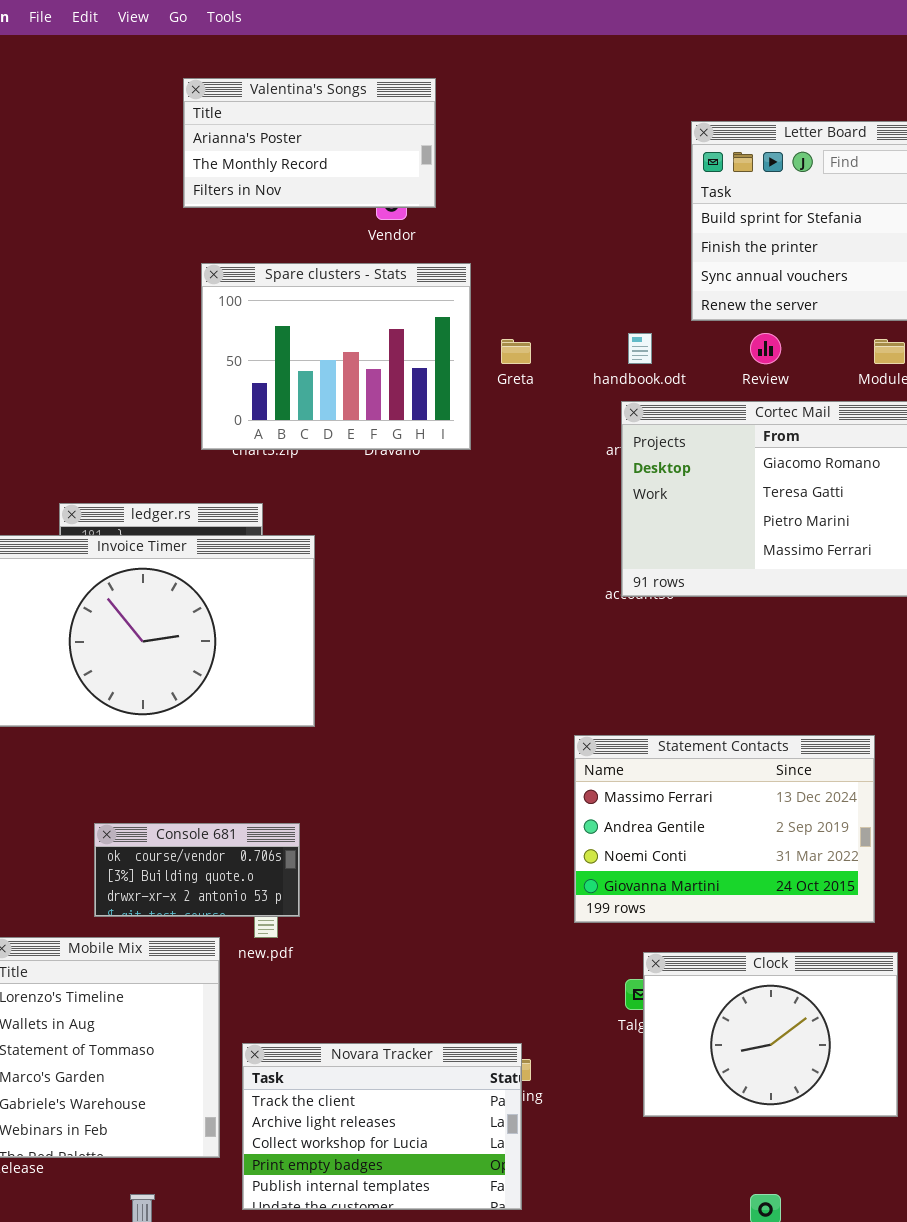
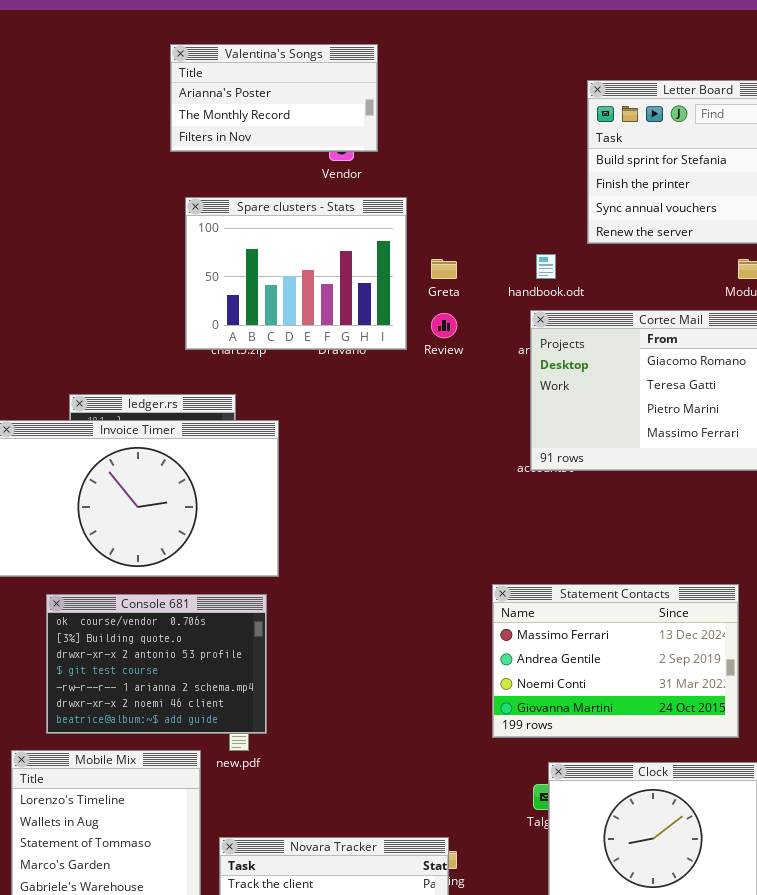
Review: [750,333,781,364] -> [431,313,457,338], moved
Console 681: [94,823,300,917] -> [46,594,267,734], resized

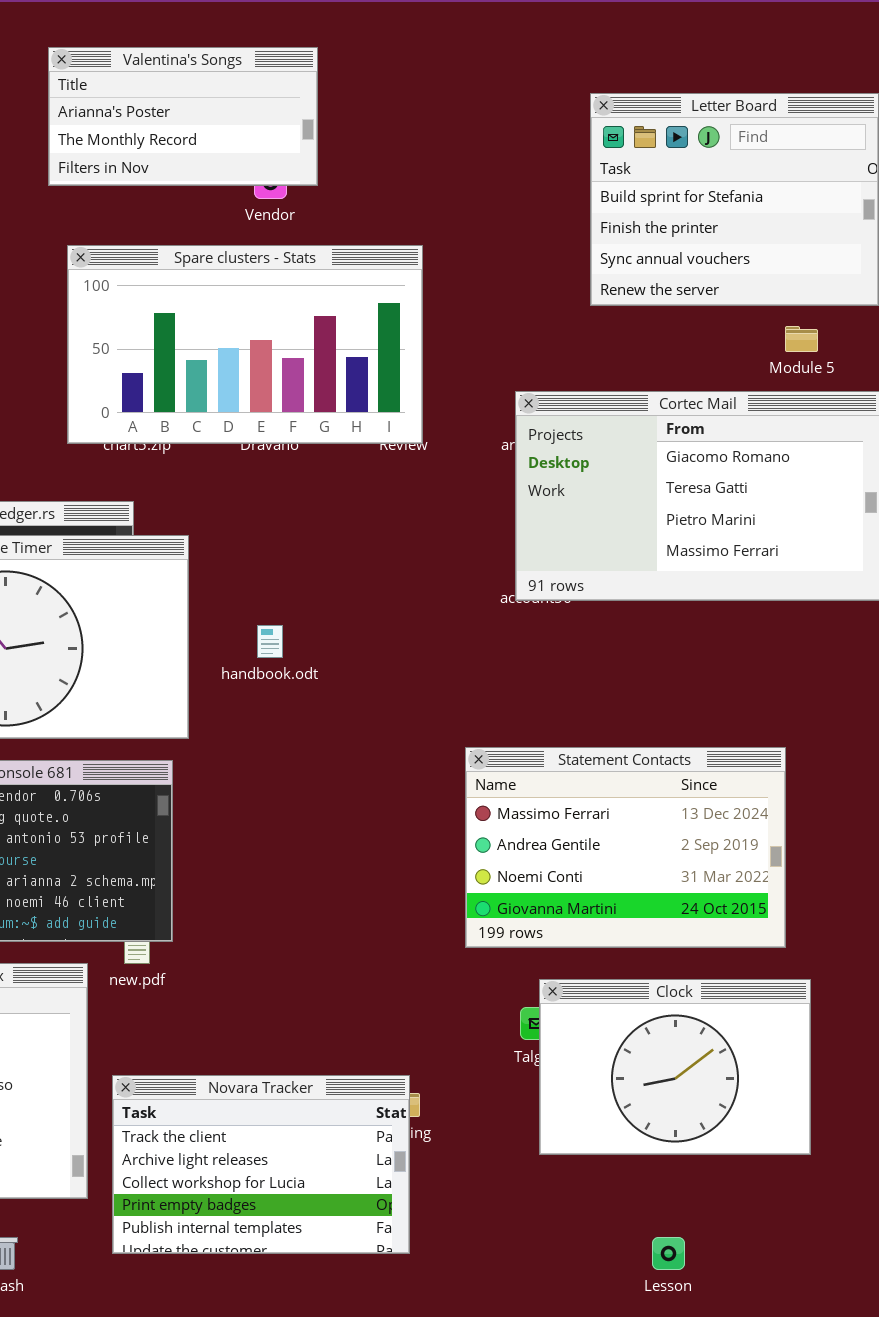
Spare clusters - Stats: [185,197,407,350] -> [67,245,423,444], resized
handbook.odt: [536,254,556,279] -> [257,625,283,658], moved

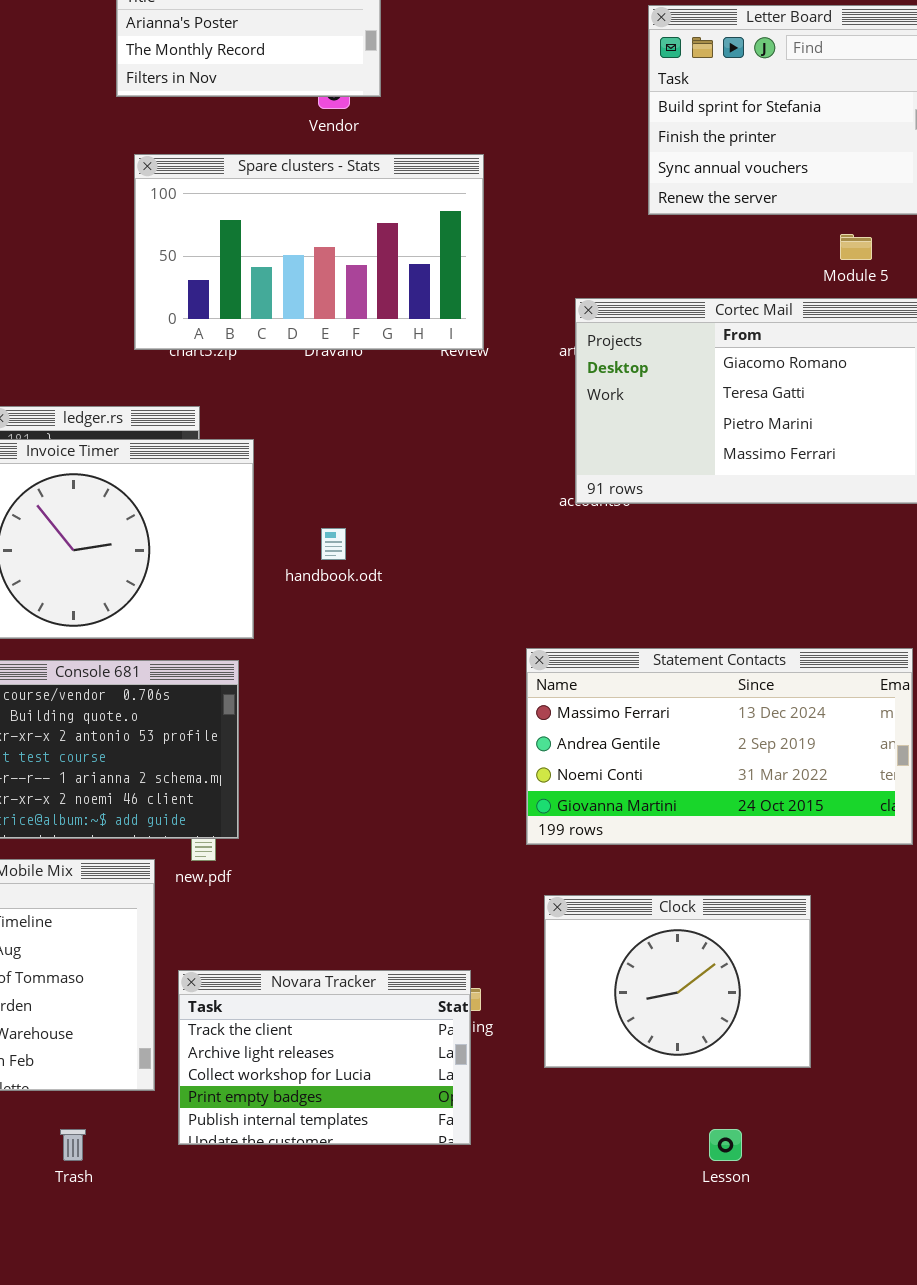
Statement Contacts: [465,747,786,948] -> [526,648,913,845], resized
Clock: [539,979,811,1155] -> [544,895,811,1068], moved

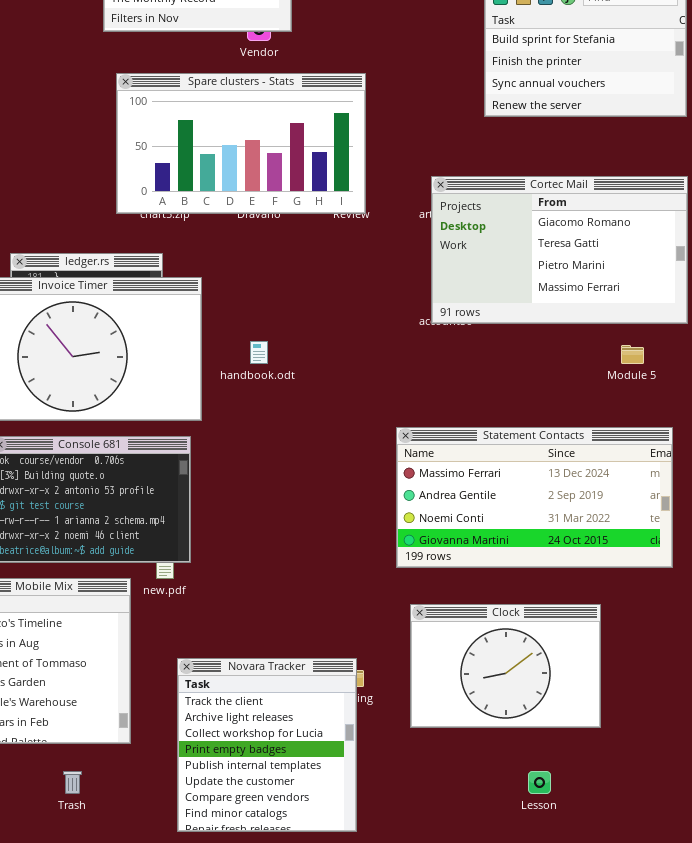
Module 5: [840,234,872,260] -> [621,345,644,364], moved
Novara Tracker: [178,970,471,1145] -> [177,658,357,832], resized

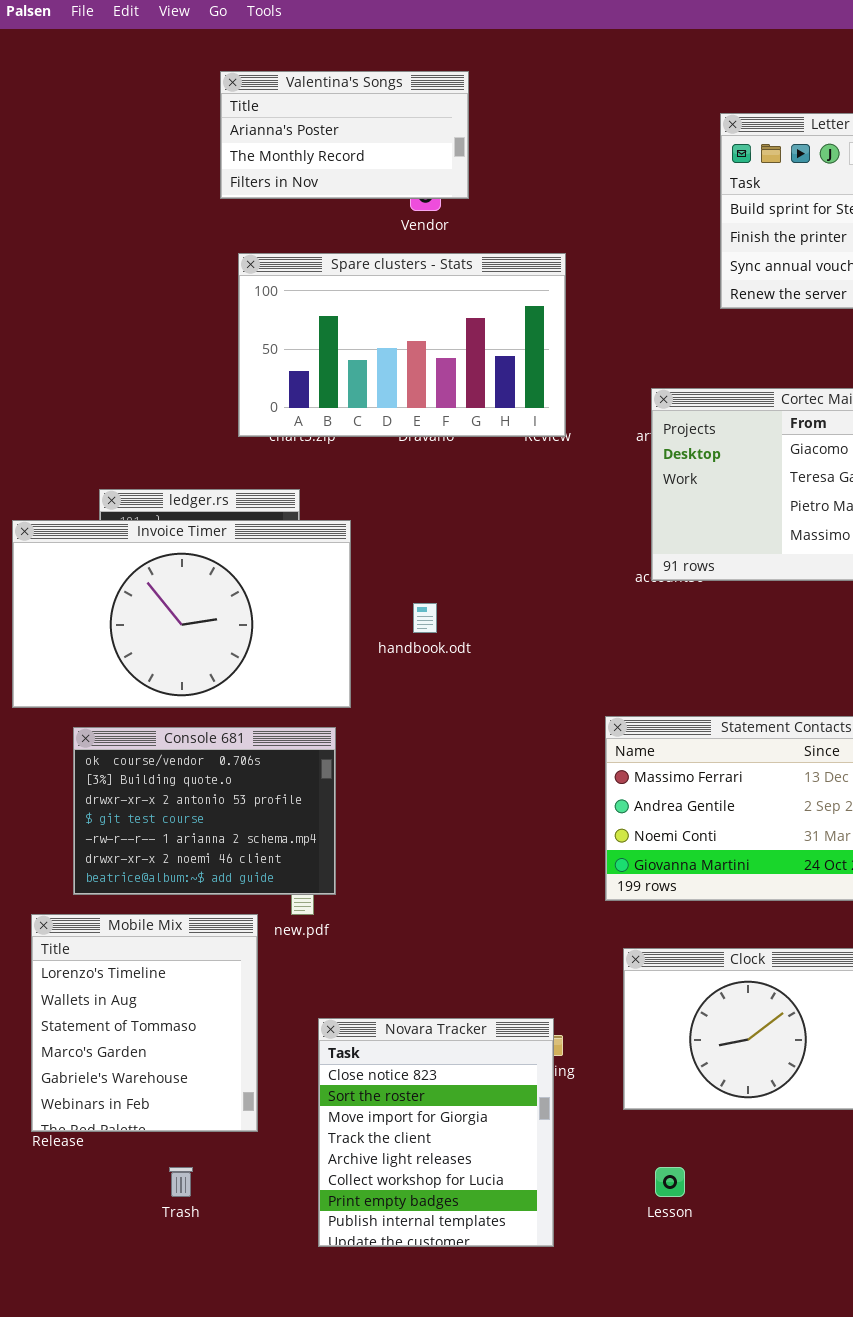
Novara Tracker: [177,658,357,832] -> [318,1018,554,1247], scrolled up 3 rows
Lesson: [528,771,551,794] -> [655,1167,685,1197], moved

